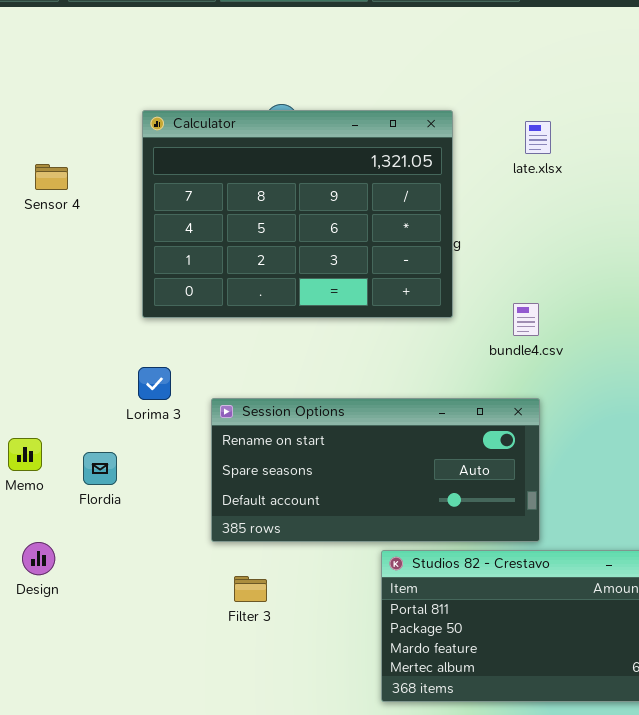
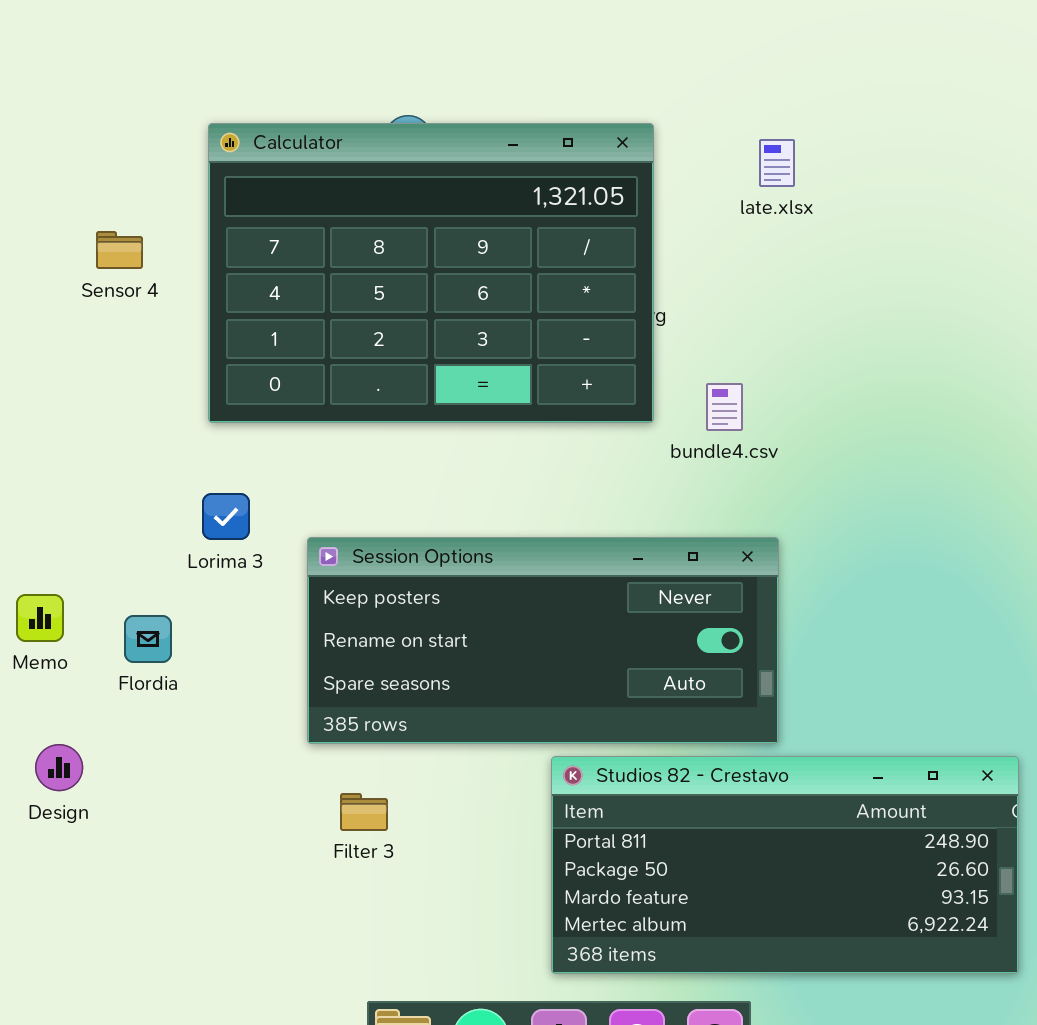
Sensor 4: [35,164,68,190] -> [96,231,143,269], moved
bundle4.csv: [513,303,539,336] -> [706,383,743,431], moved
Session Options: [211,398,540,542] -> [307,537,779,744], scrolled up 1 row

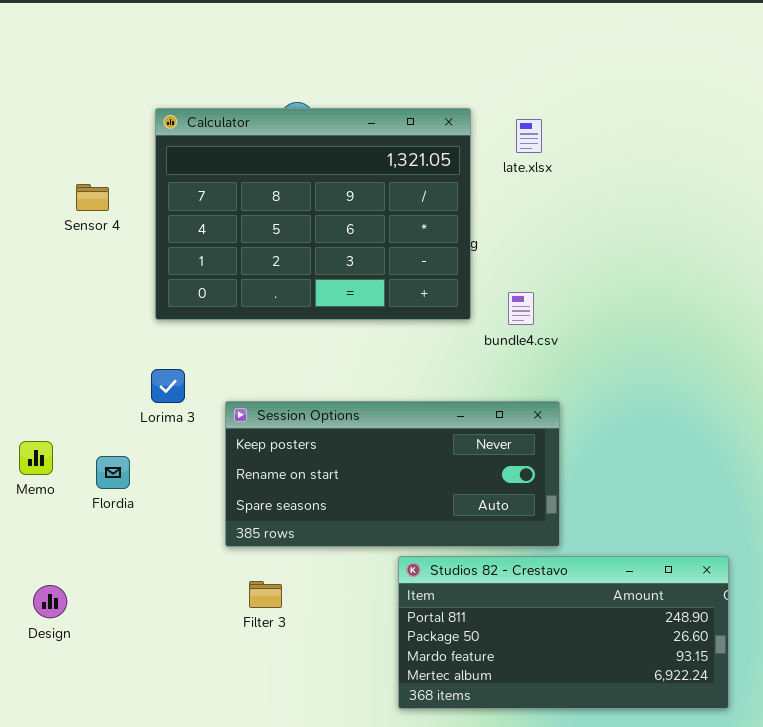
late.xlsx: [759,139,795,187] -> [516,119,542,153], moved
Design: [35,744,83,791] -> [33,585,67,618], moved

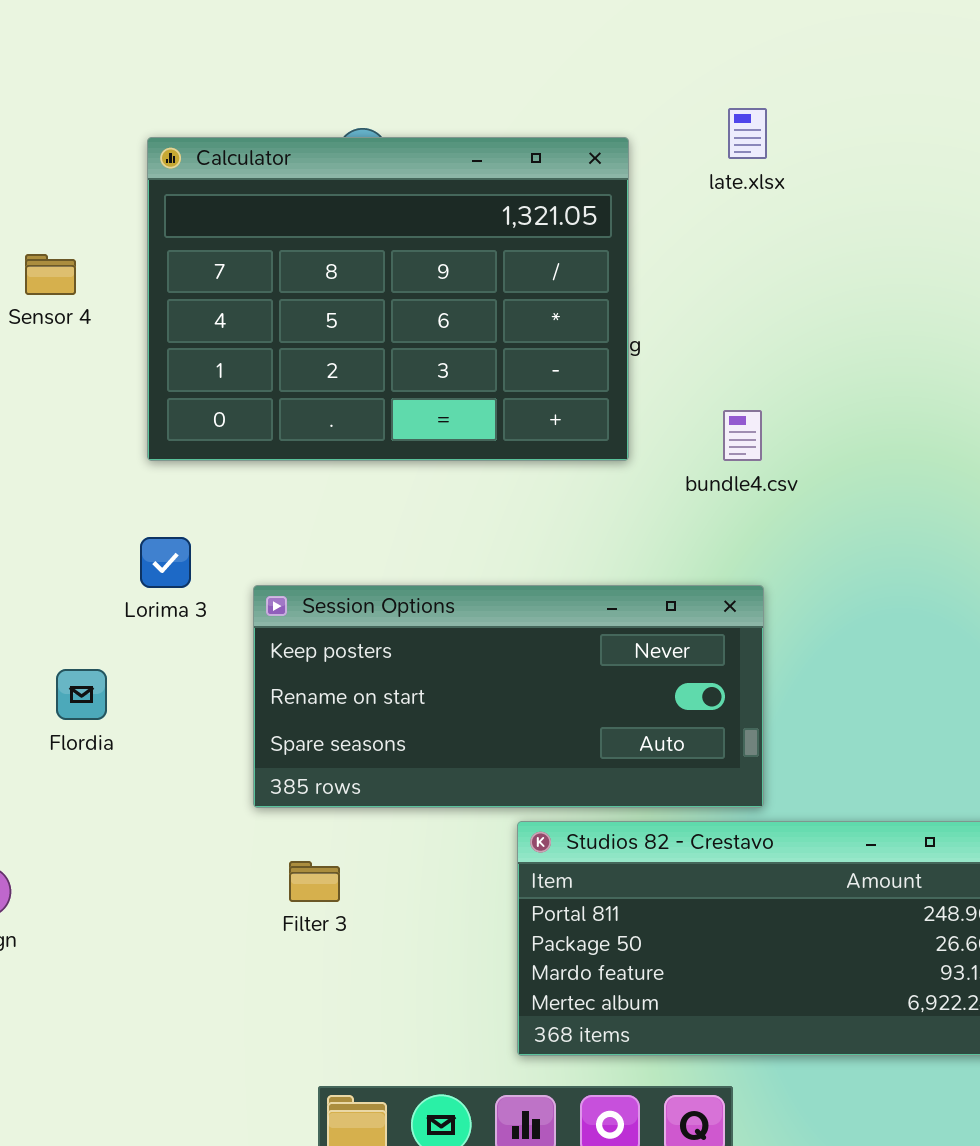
late.xlsx: [516,119,542,153] -> [728,108,767,159], moved
bundle4.csv: [508,292,534,325] -> [723,410,762,461], moved

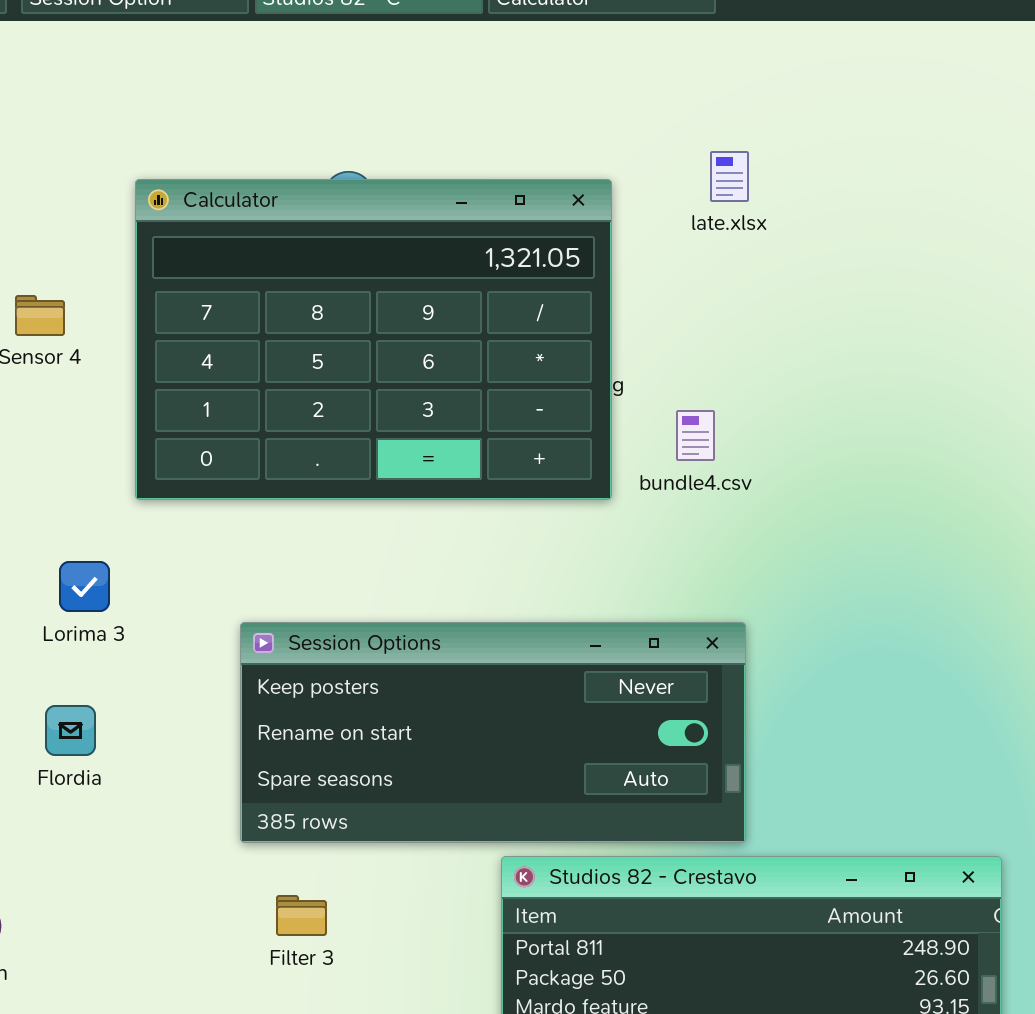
bundle4.csv: [723,410,762,461] -> [676,410,715,461], moved
Lorima 3: [140,537,191,588] -> [59,561,110,612], moved

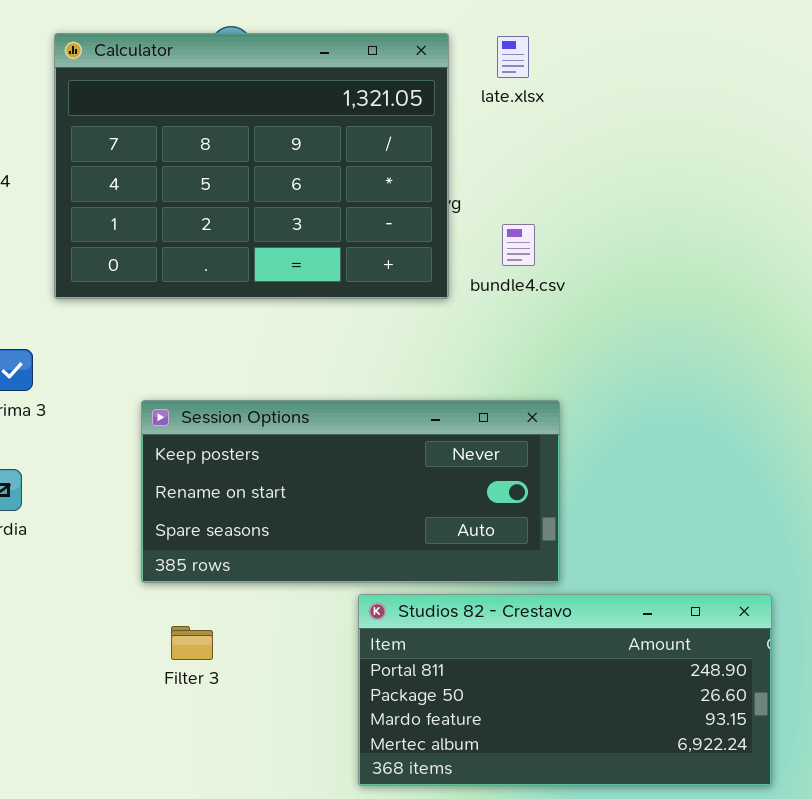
late.xlsx: [710,151,749,202] -> [497,36,529,78], moved

